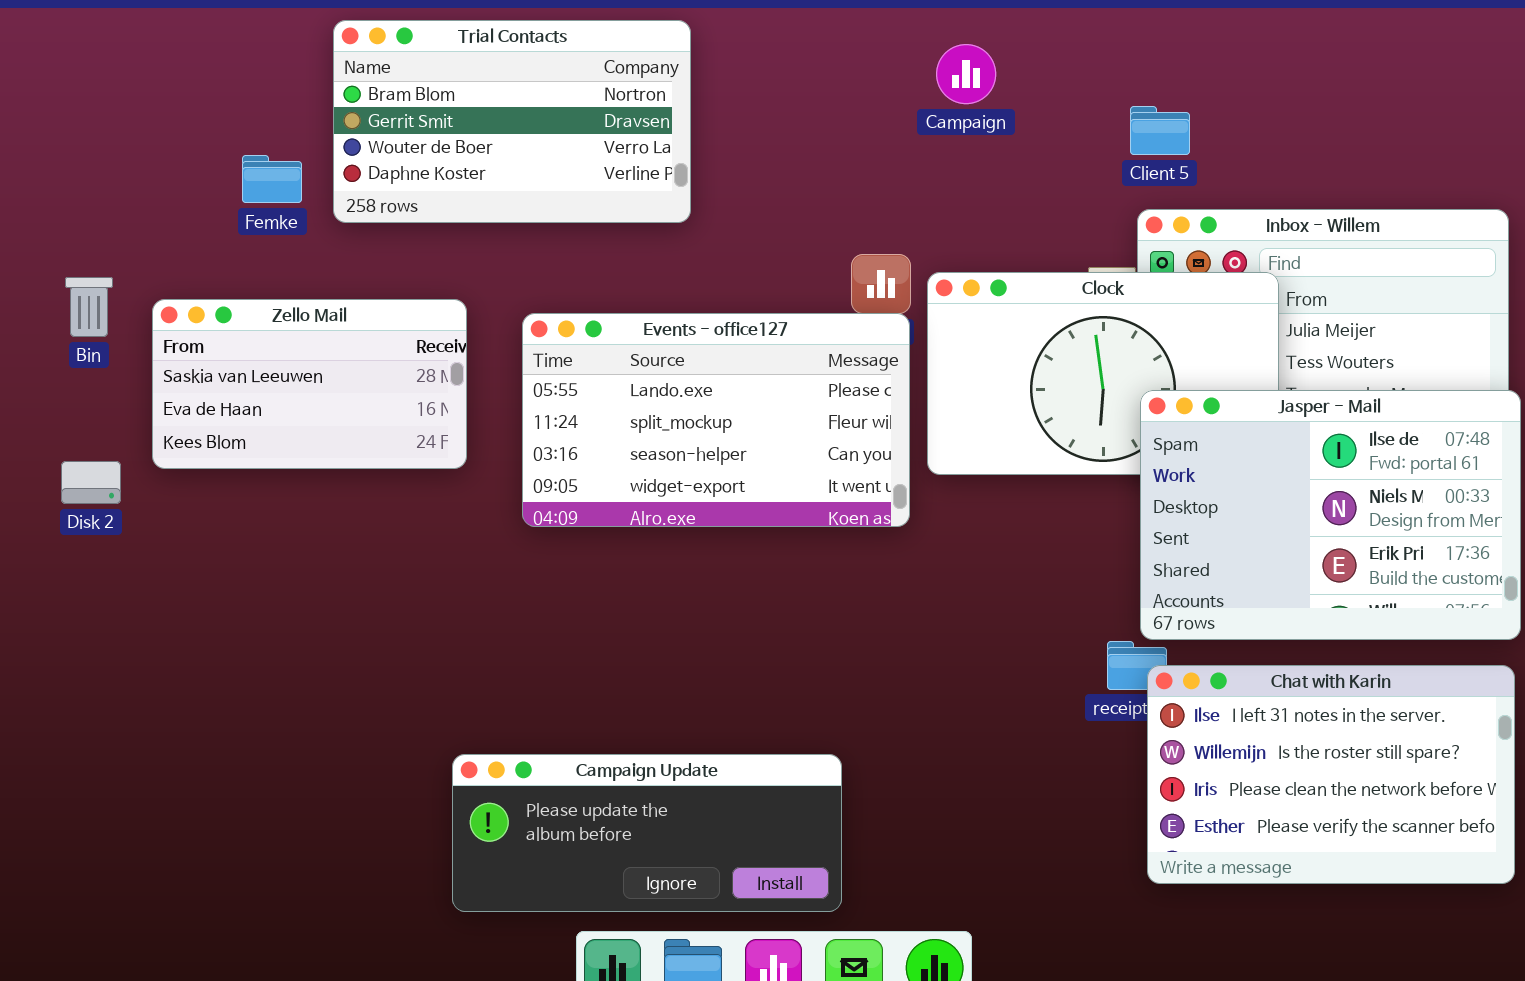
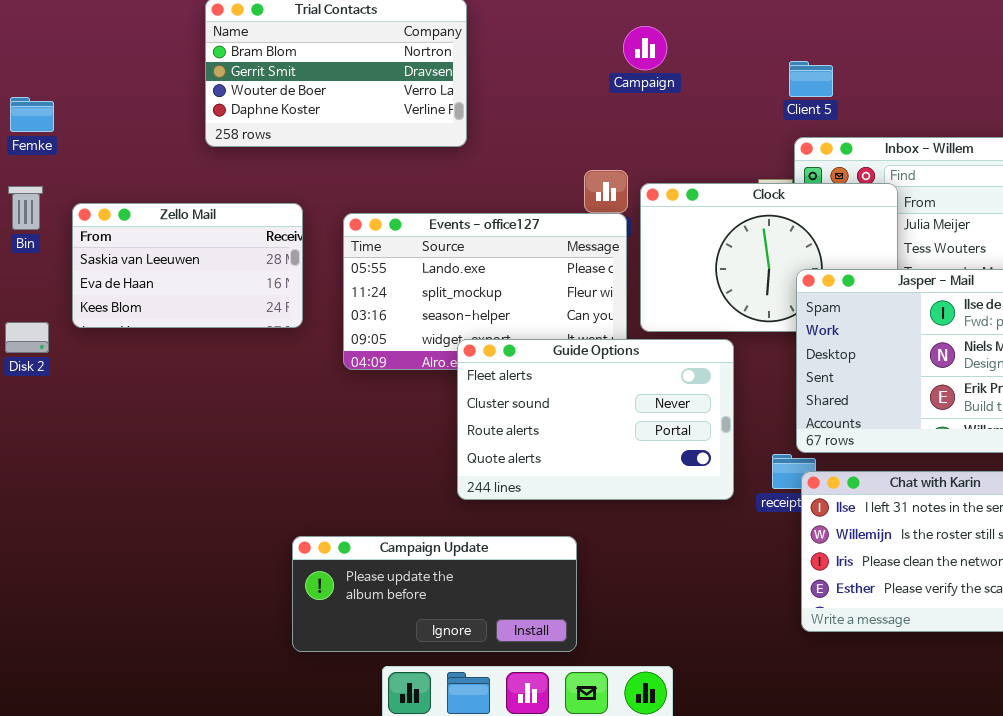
Campaign: [936,44,996,104] -> [623,26,667,70], moved
Femke: [242,155,302,203] -> [10,97,54,132], moved
Guide Options: none -> [457,339,734,500], opened

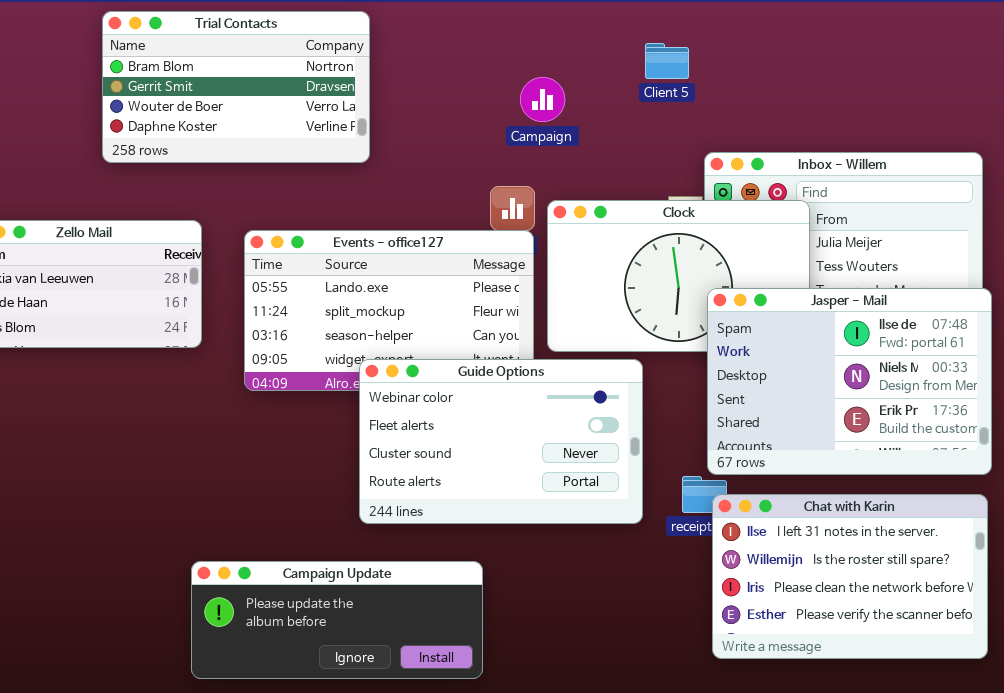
Campaign: [623,26,667,70] -> [520,77,565,122], moved
Client 5: [789,61,833,97] -> [645,43,689,79], moved
Guide Options: [457,339,734,500] -> [359,359,643,524], scrolled up 1 row

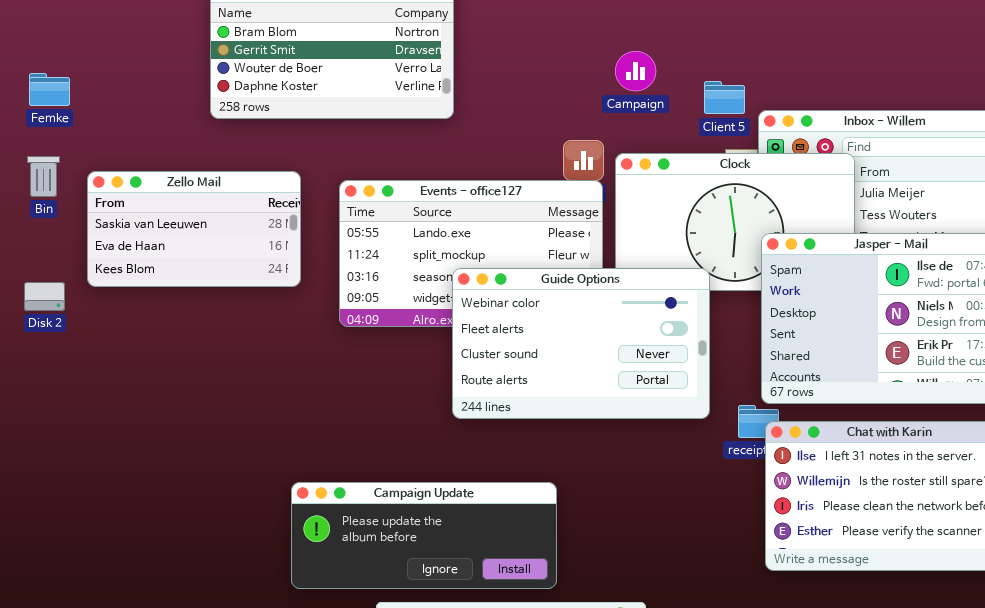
Client 5: [645,43,689,79] -> [704,81,745,114], moved
Campaign: [520,77,565,122] -> [615,51,656,91], moved
Guide Options: [359,359,643,524] -> [452,268,710,419], moved

